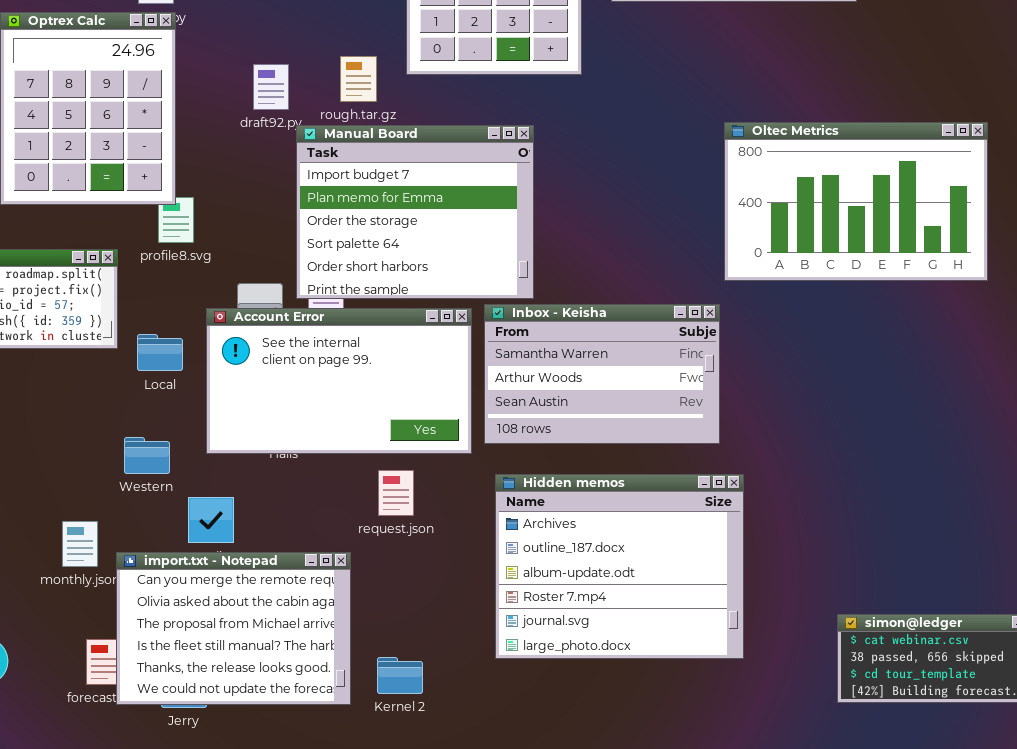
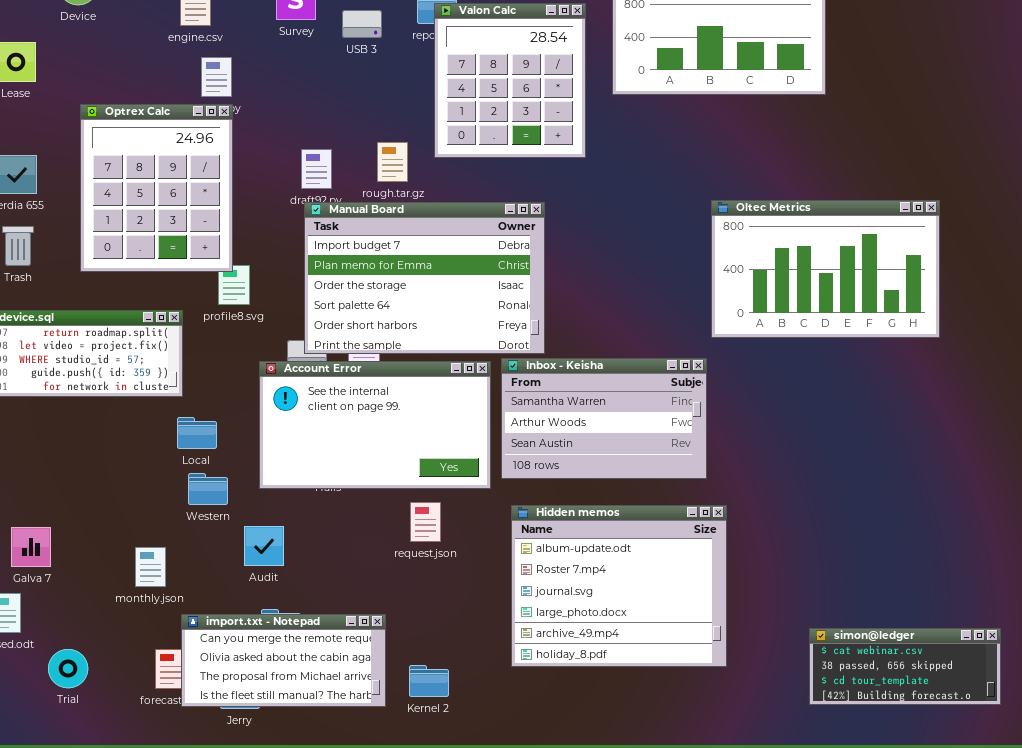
Manual Board: [296,125,534,299] -> [304,202,545,354], resized
Local: [137,334,183,371] -> [177,417,217,449], moved
Hidden memos: [495,474,744,659] -> [511,505,727,667], scrolled down 2 rows
import.txt - Notepad: [116,552,351,705] -> [181,614,386,707], resized

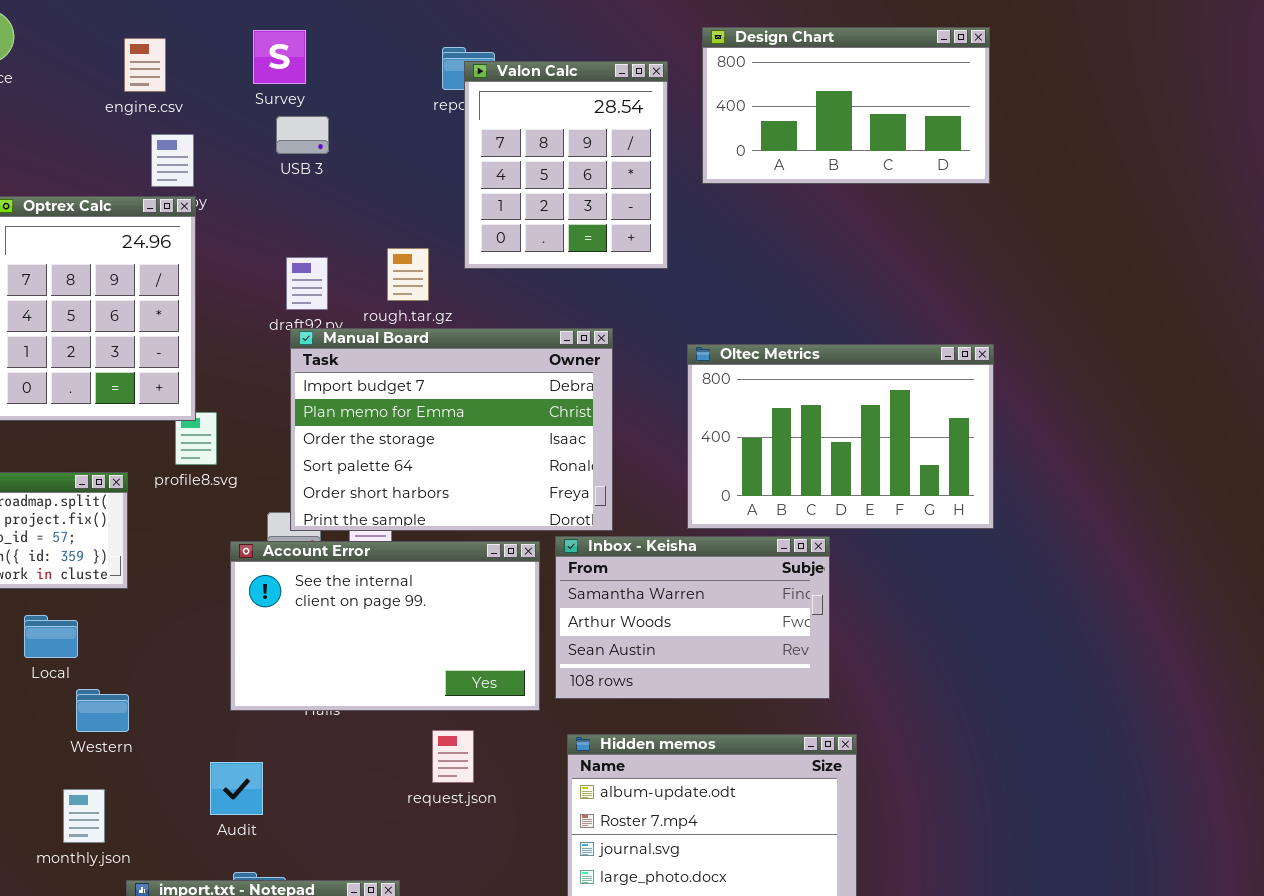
USB 3: [342,10,382,38] -> [276,116,329,154], moved
Oltec Metrics: [711,200,940,338] -> [687,344,994,529], moved
Local: [177,417,217,449] -> [24,615,78,658], moved
Western: [188,473,228,505] -> [76,689,129,732], moved

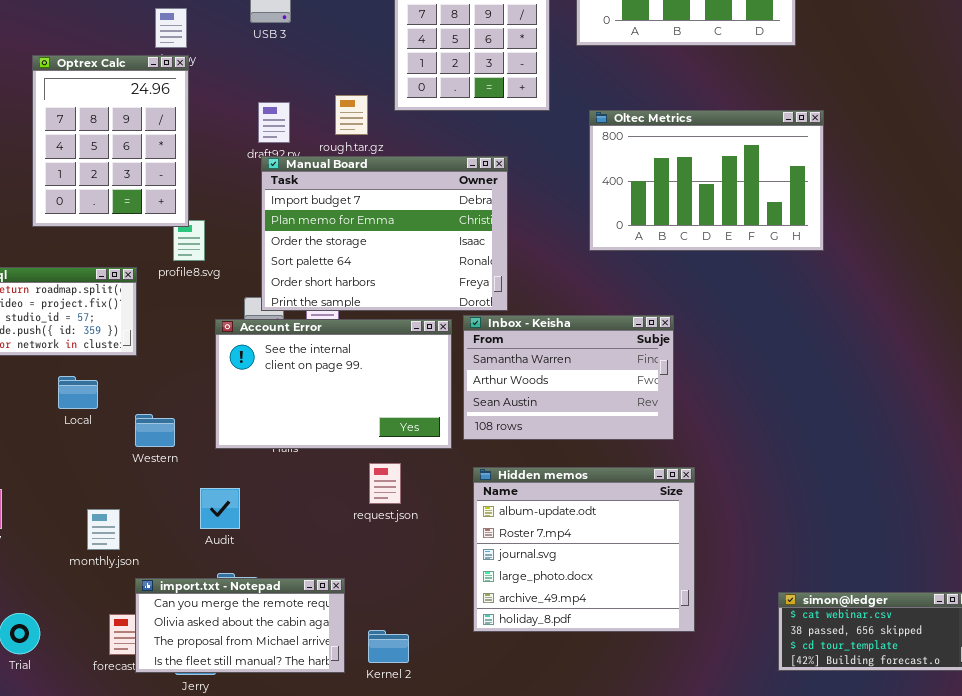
Oltec Metrics: [687,344,994,529] -> [589,110,824,251], moved
Western: [76,689,129,732] -> [135,414,175,447], moved

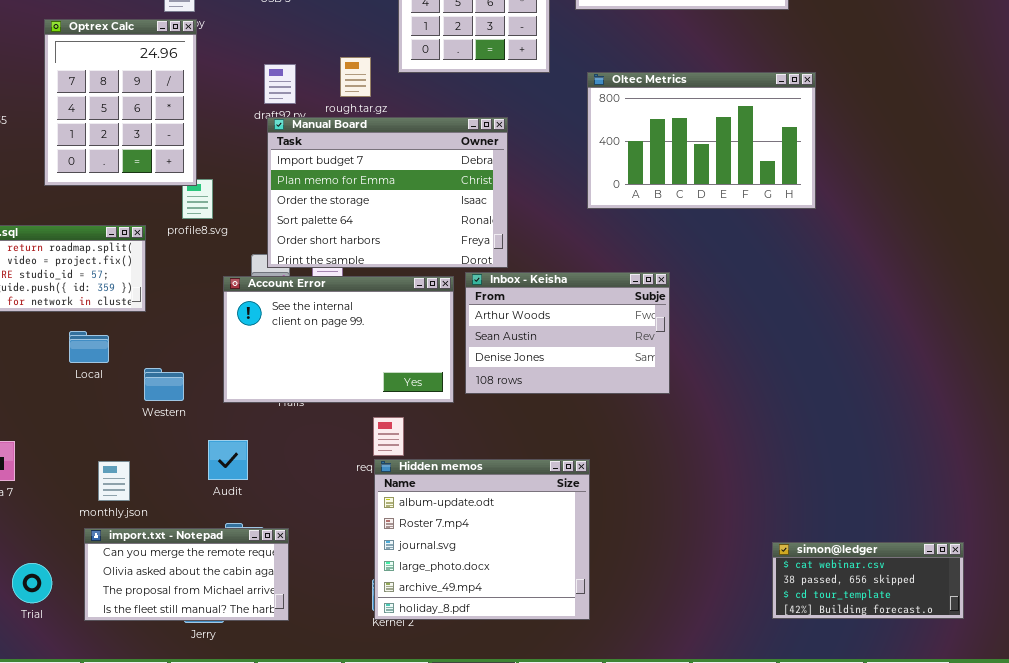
Inbox - Keisha: [463,315,674,440] -> [465,272,670,394], scrolled down 1 row
Hidden memos: [473,467,695,632] -> [374,459,590,620], moved
import.txt - Notepad: [135,578,345,673] -> [84,528,289,621], moved

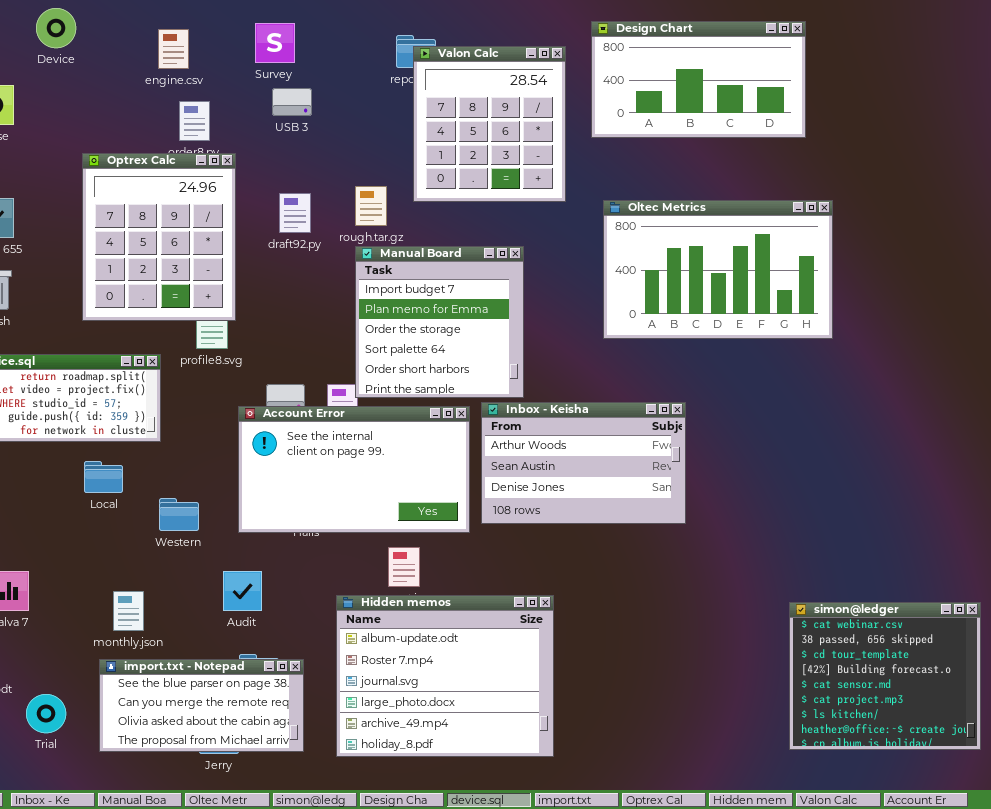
Optrex Calc: [44,19,197,186] -> [82,153,236,321], moved
Manual Board: [267,117,508,268] -> [355,246,524,398], resized
Hidden memos: [374,459,590,620] -> [336,595,554,757], moved
import.txt - Notepad: [84,528,289,621] -> [99,659,304,752], scrolled up 1 row
simon@ledger: [772,542,964,619] -> [789,602,981,750], resized

